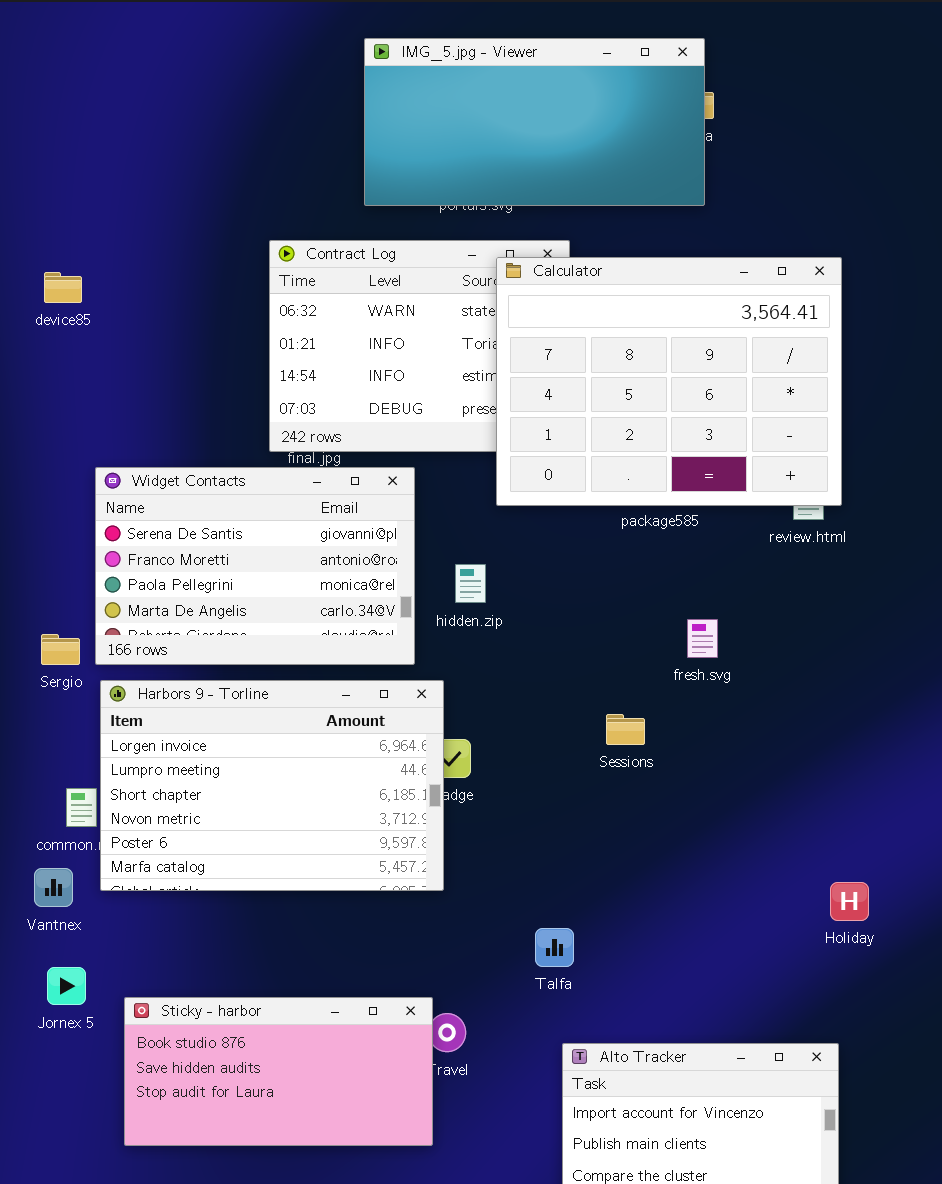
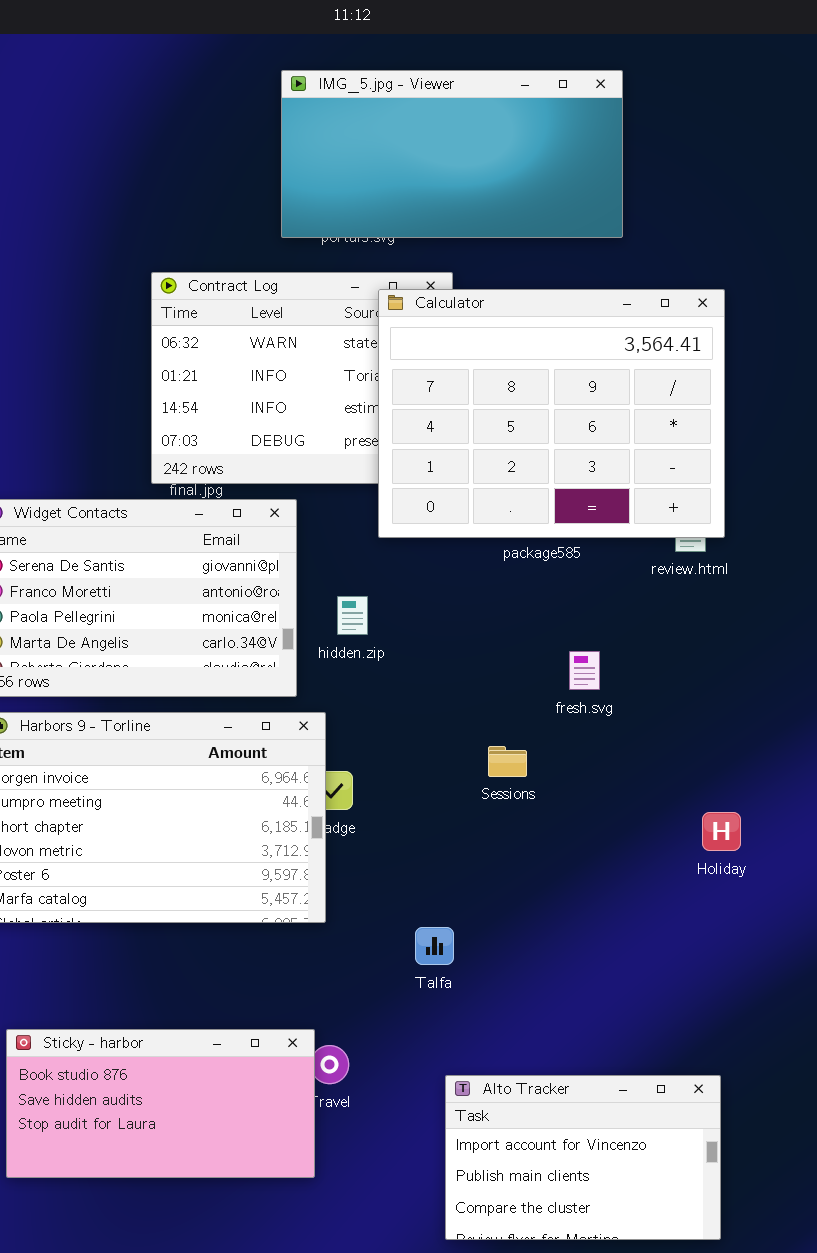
IMG_5.jpg - Viewer: [364,38,705,206] -> [281,70,623,238], moved
Holiday: [830,882,869,921] -> [702,812,741,851], moved
Talfa: [535,928,574,967] -> [415,927,454,965], moved

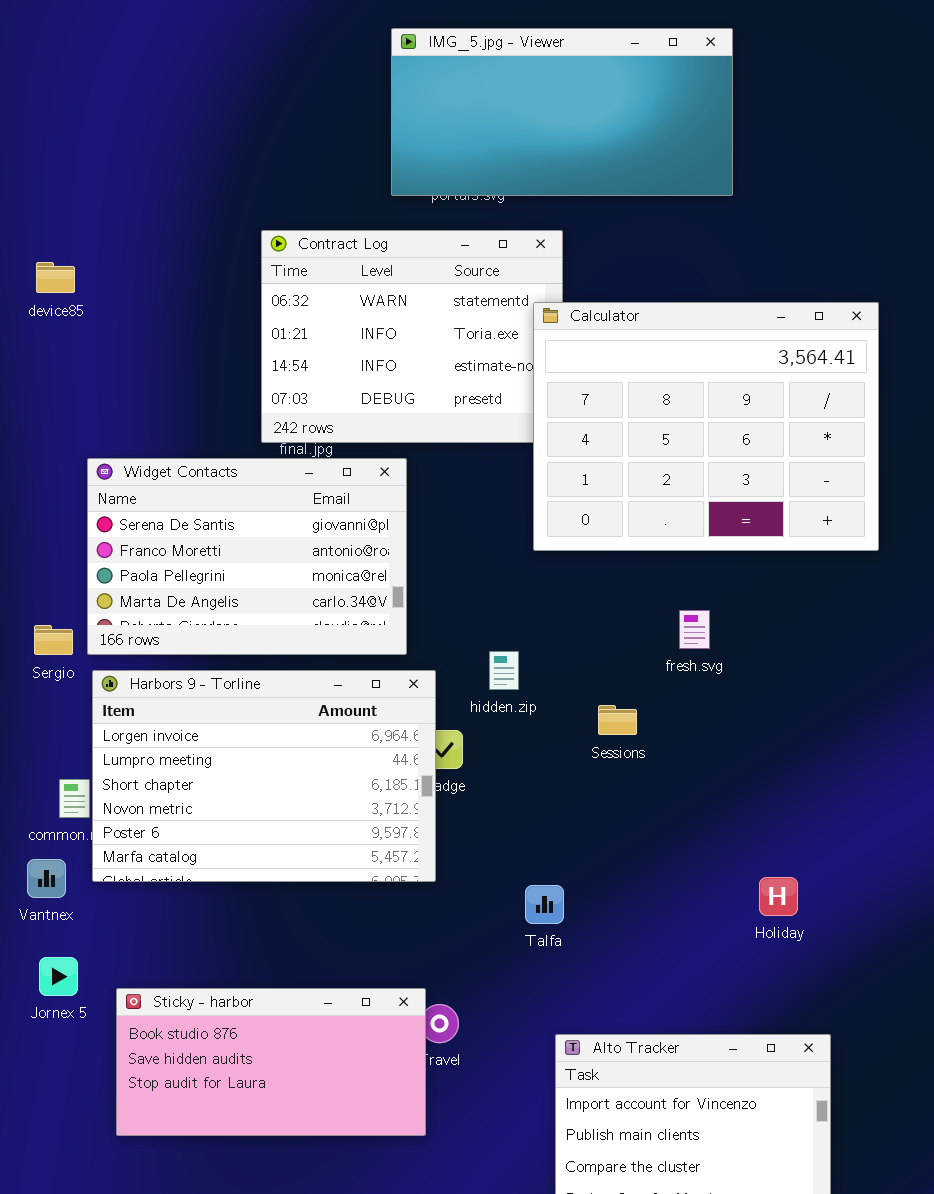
Calculator: [378,289,725,538] -> [533,302,879,551], moved
hidden.zip: [337,596,368,635] -> [489,651,519,690], moved
Holiday: [702,812,741,851] -> [759,877,798,916], moved

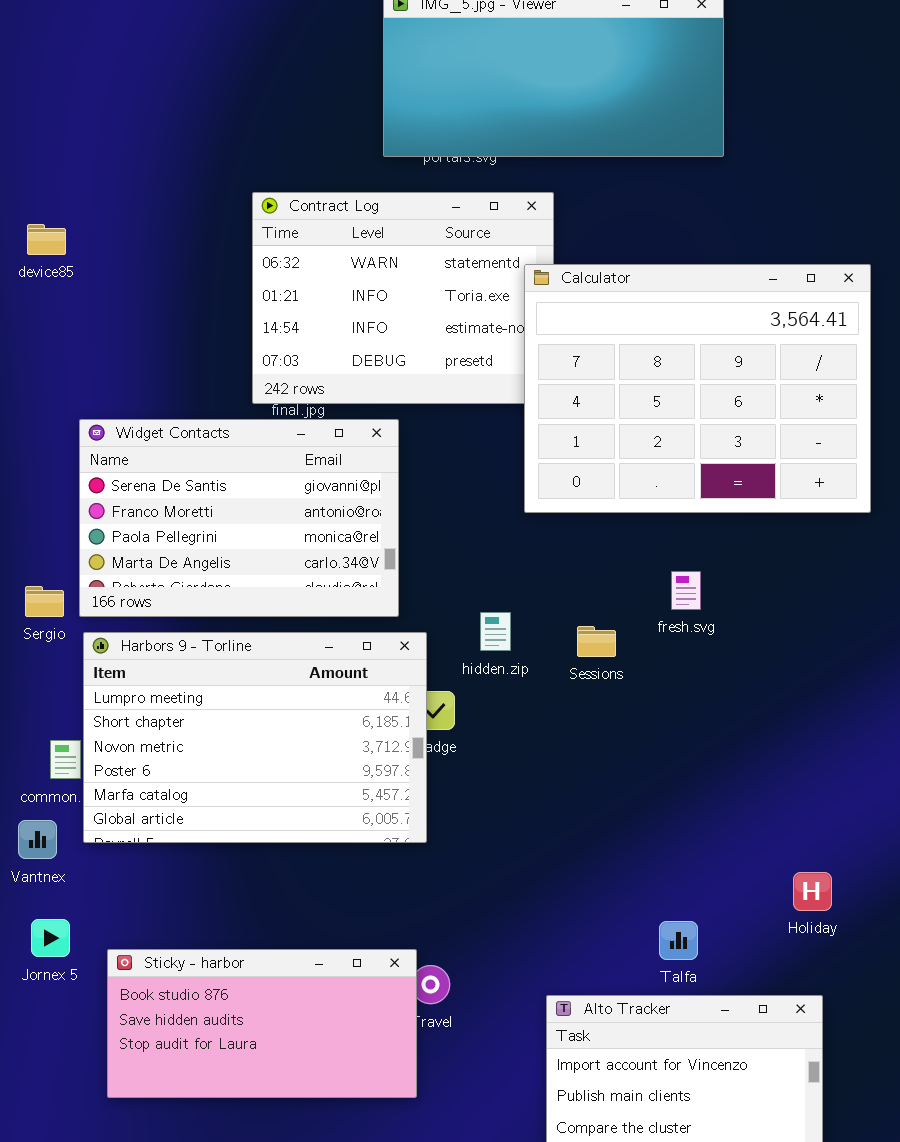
Harbors 9 - Torline: [92,670,436,882] -> [83,632,427,843], scrolled down 1 row
Sessions: [598,705,637,735] -> [577,626,616,657], moved
Holiday: [759,877,798,916] -> [793,872,832,911], moved
Talfa: [525,885,564,924] -> [659,921,698,960], moved

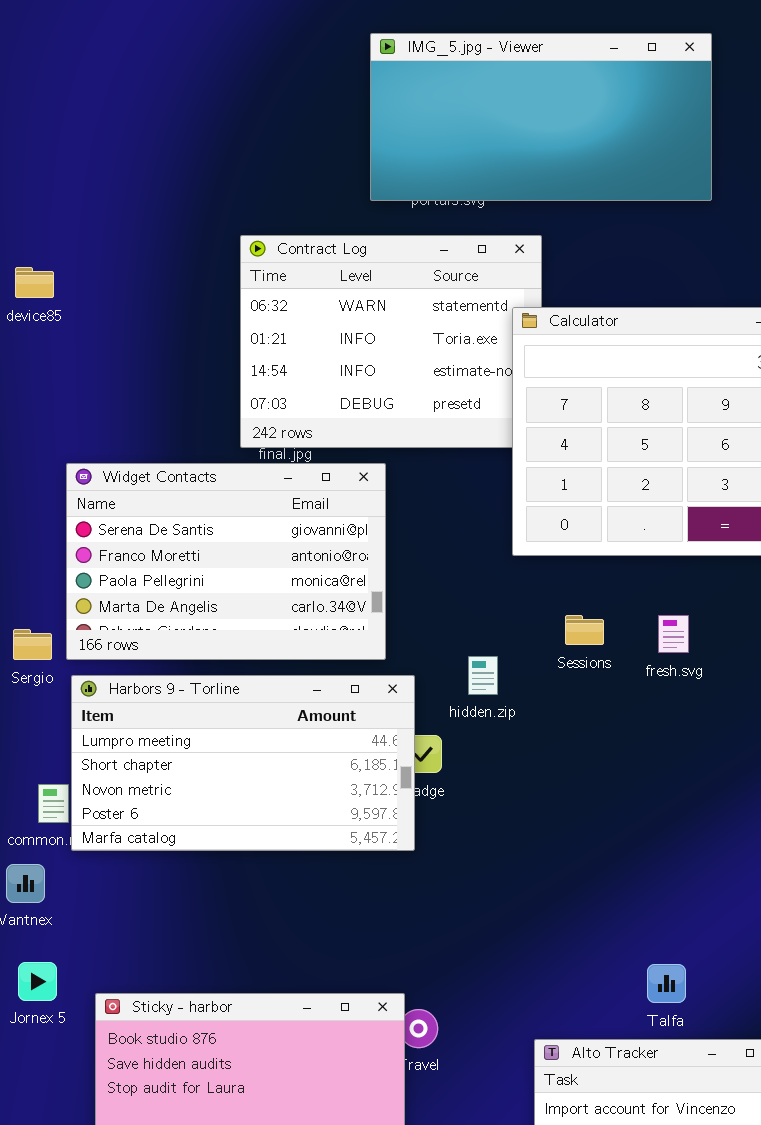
Sessions: [577,626,616,657] -> [565,615,604,645], moved
Harbors 9 - Torline: [83,632,427,843] -> [71,675,415,851], resized

